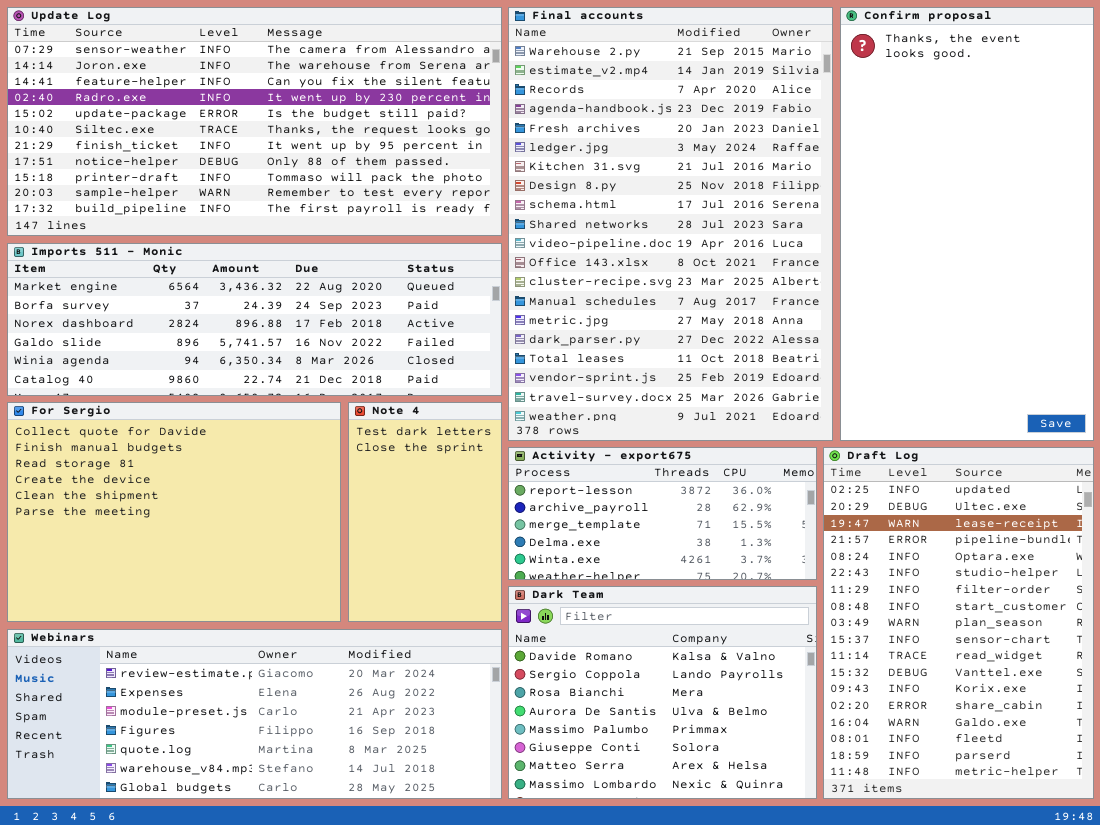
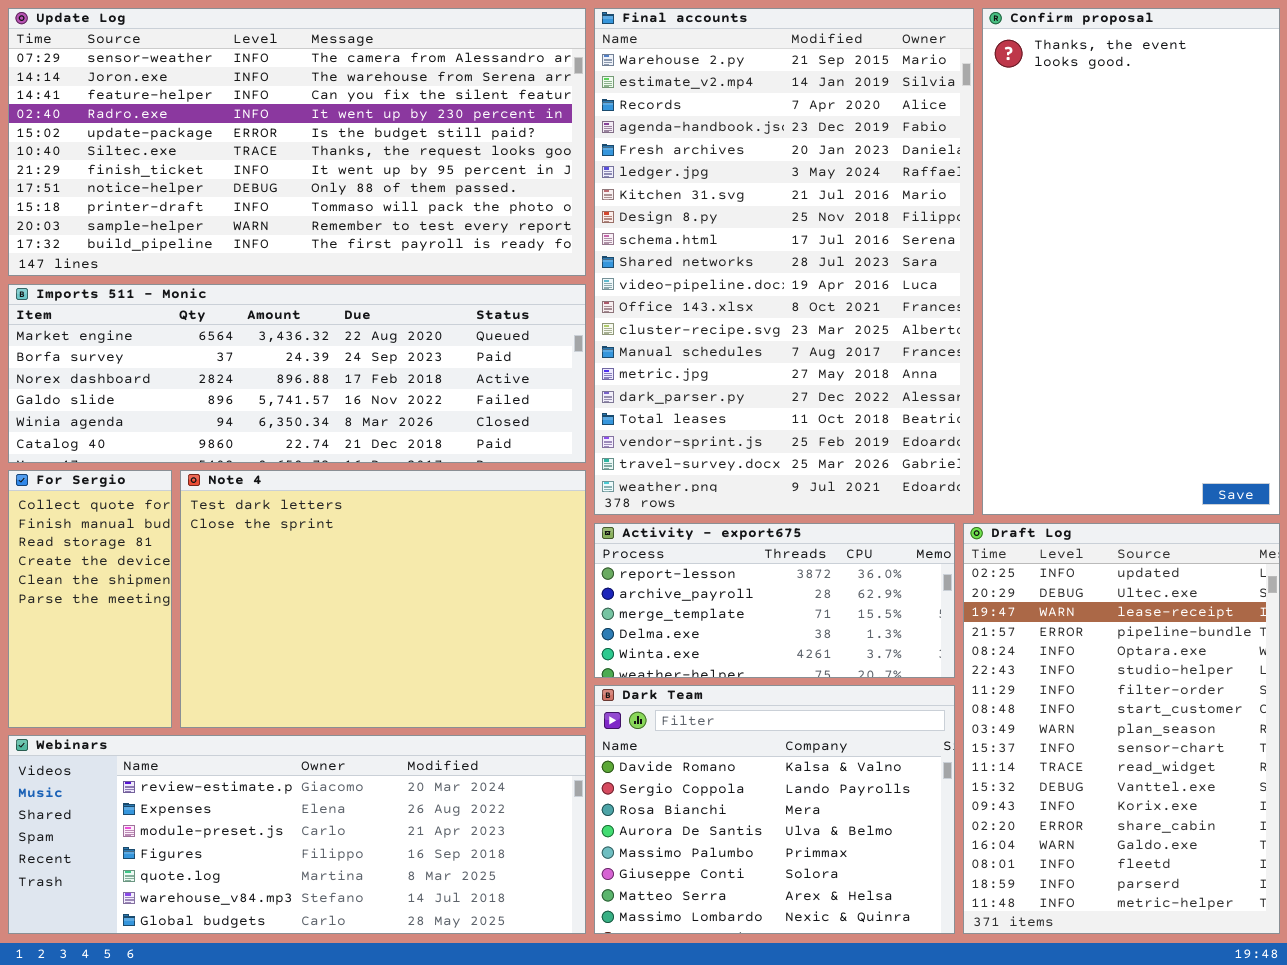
For Sergio: [7,402,341,622] -> [8,470,172,728], resized
Note 4: [348,402,502,622] -> [180,470,586,728], resized

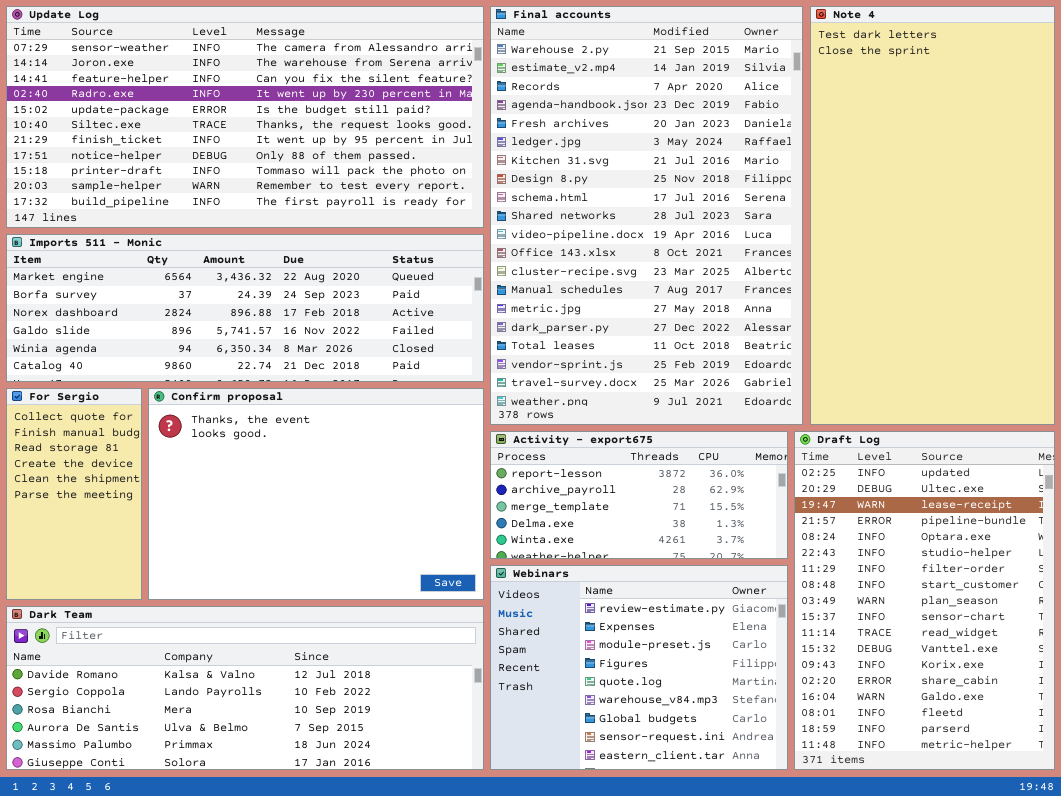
Confirm proposal: [982,8,1280,515] -> [148,388,484,600], moved, resized
Note 4: [180,470,586,728] -> [810,6,1055,425], moved, resized
Dark Team: [594,685,955,934] -> [6,606,484,770], moved, resized
Webinars: [8,735,586,934] -> [490,565,788,770], moved, resized

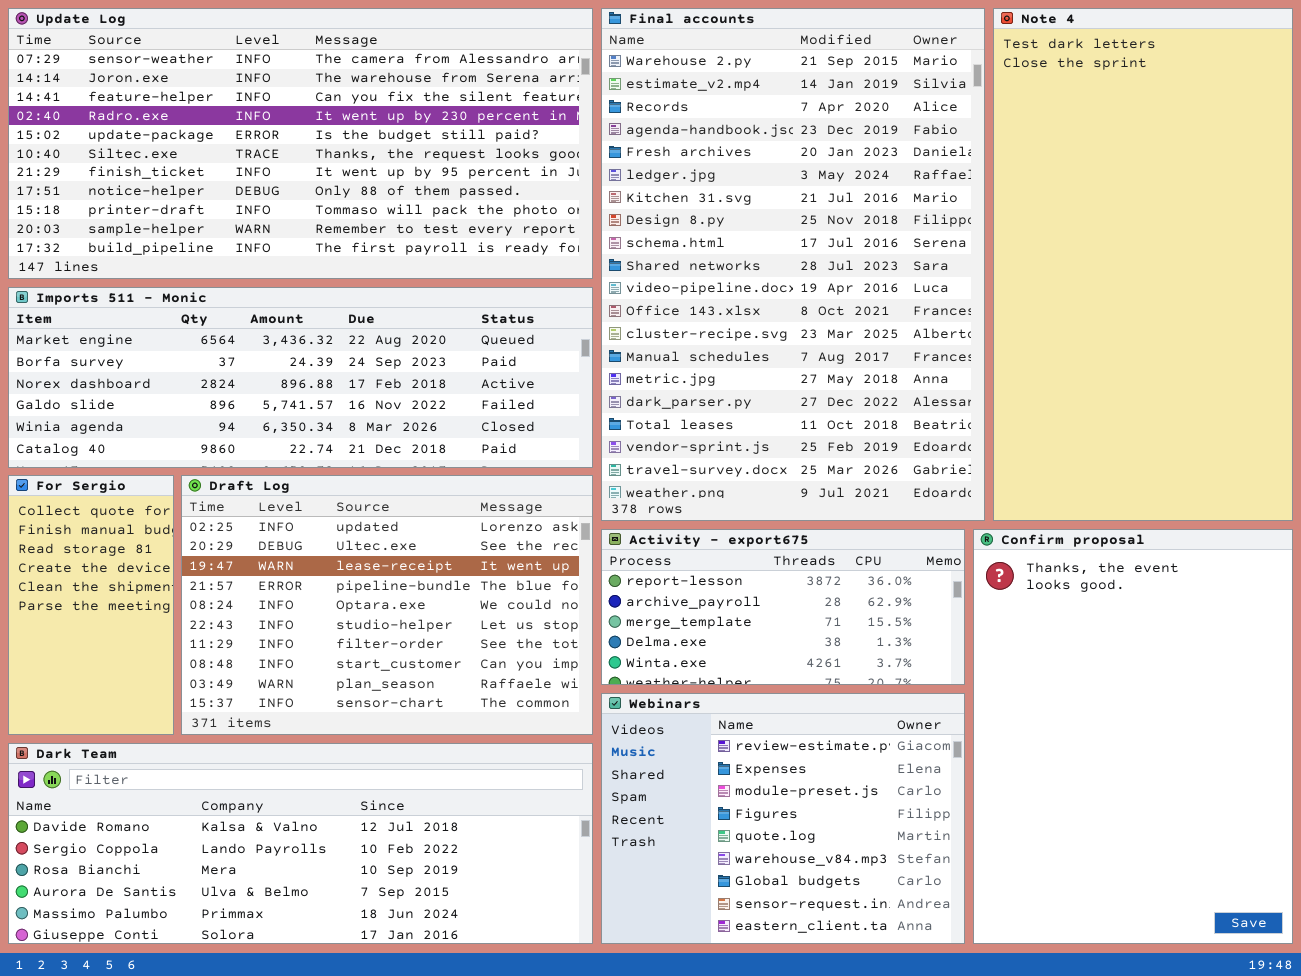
Confirm proposal: [148,388,484,600] -> [973,529,1293,944], moved, resized
Draft Log: [794,431,1055,770] -> [181,475,593,735], moved, resized

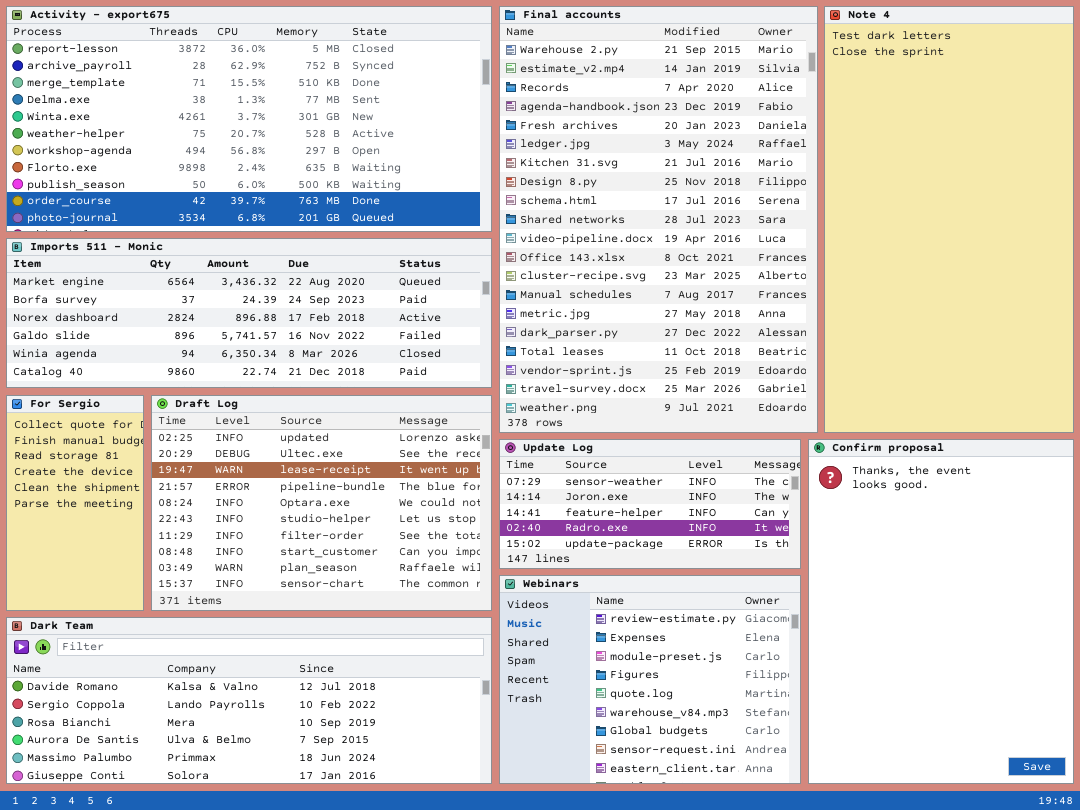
Update Log: [8,8,593,279] -> [499,439,801,569], moved, resized
Activity - export675: [601,529,965,685] -> [6,6,492,232], moved, resized

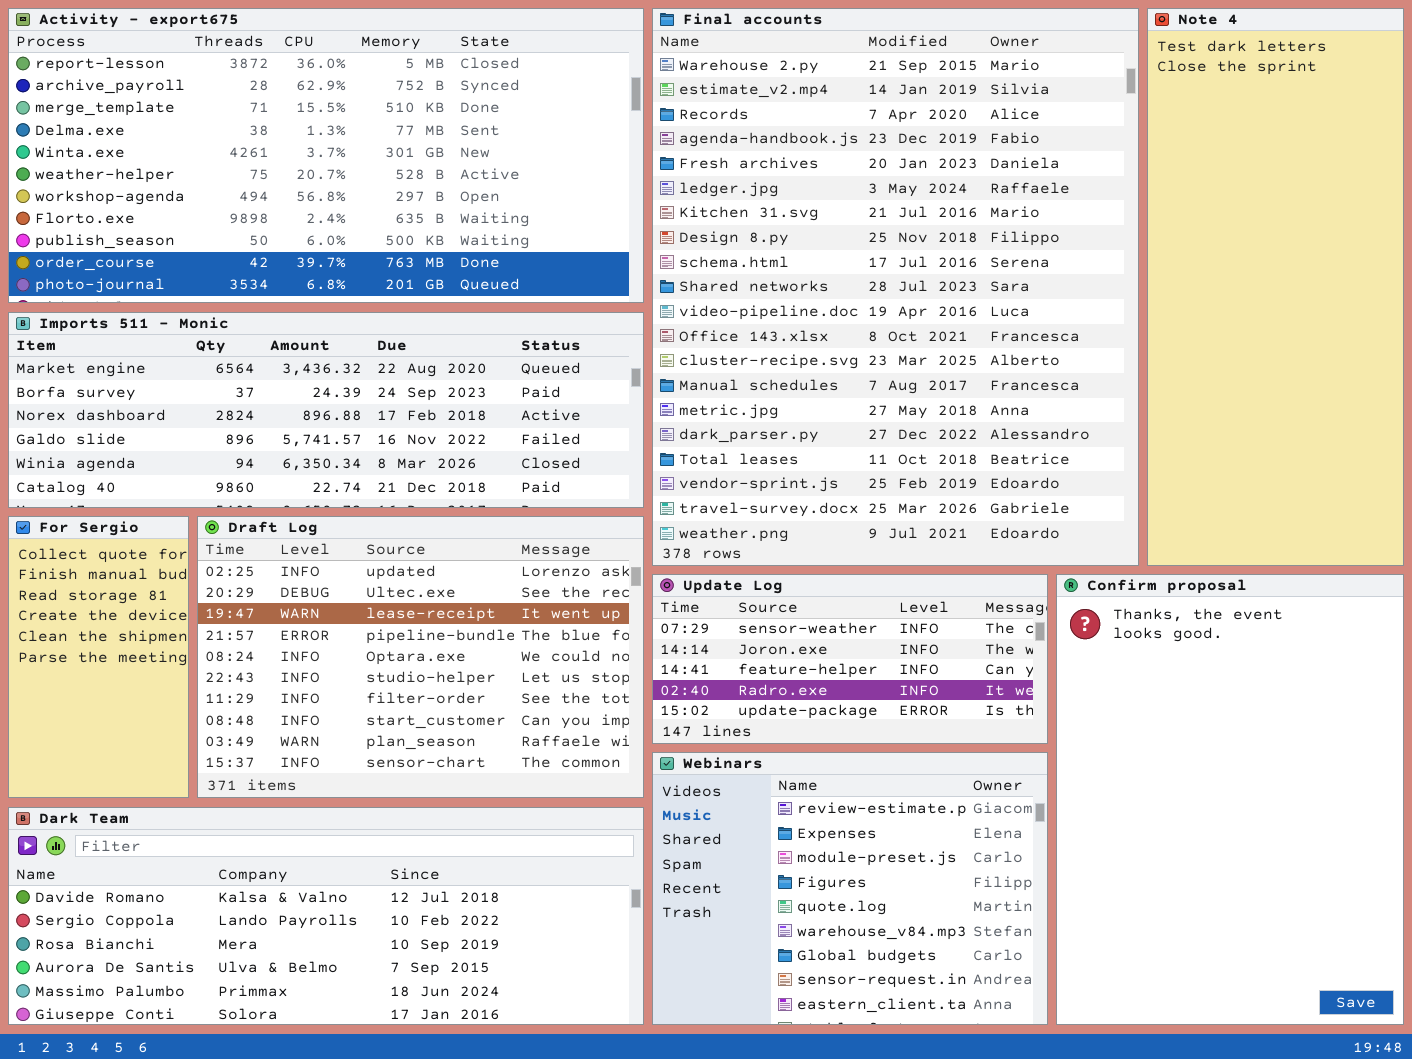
Final accounts: [499,6,818,433] -> [652,8,1139,566], resized
Note 4: [824,6,1074,433] -> [1147,8,1404,566], resized

